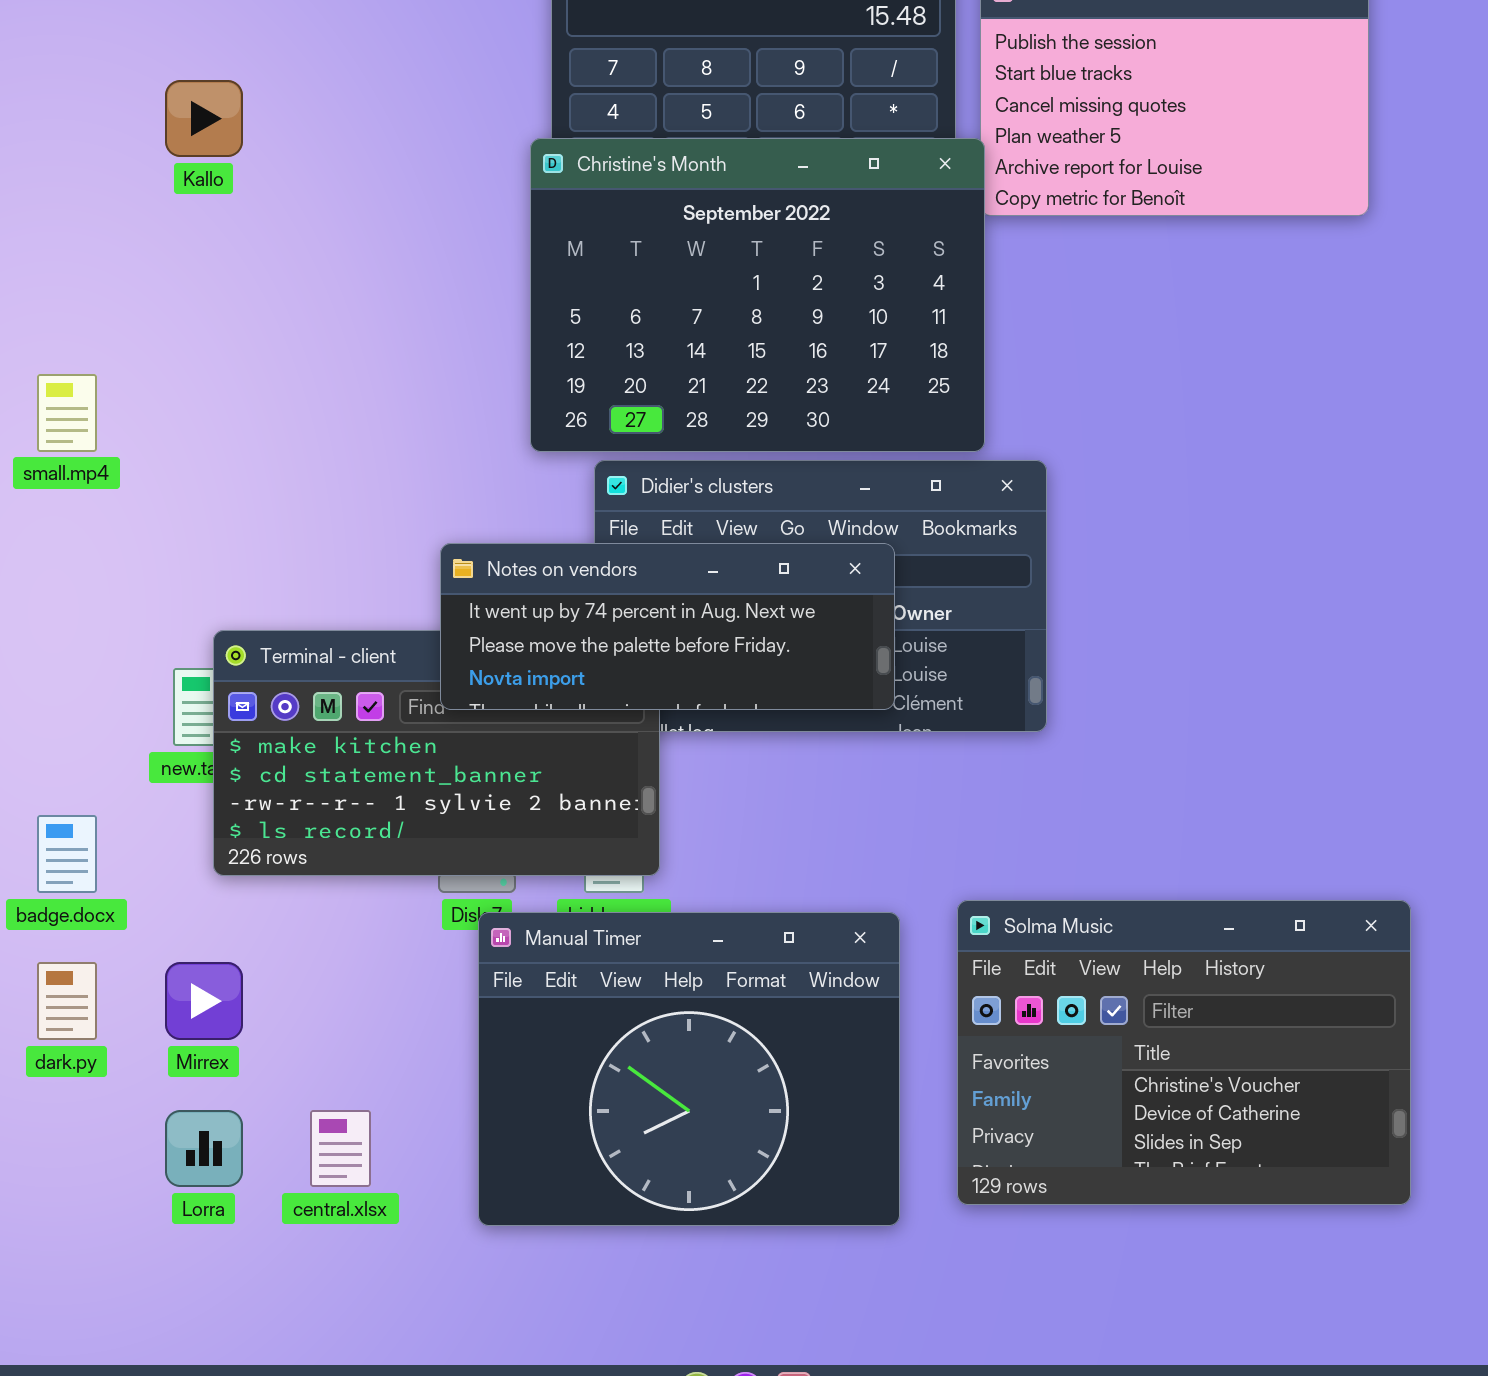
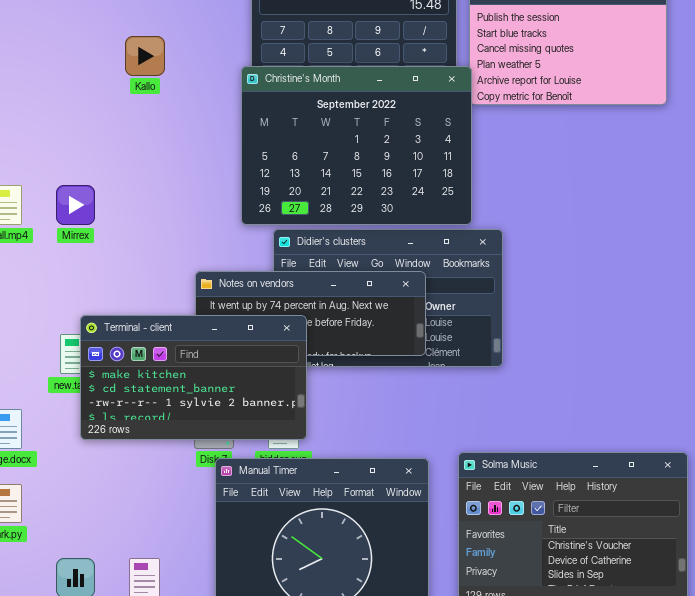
Kallo: [165,80,243,157] -> [125,36,165,76], moved
Terminal - client: [213,630,660,876] -> [80,315,307,440], raised
Mirrex: [165,962,243,1040] -> [56,185,95,225], moved

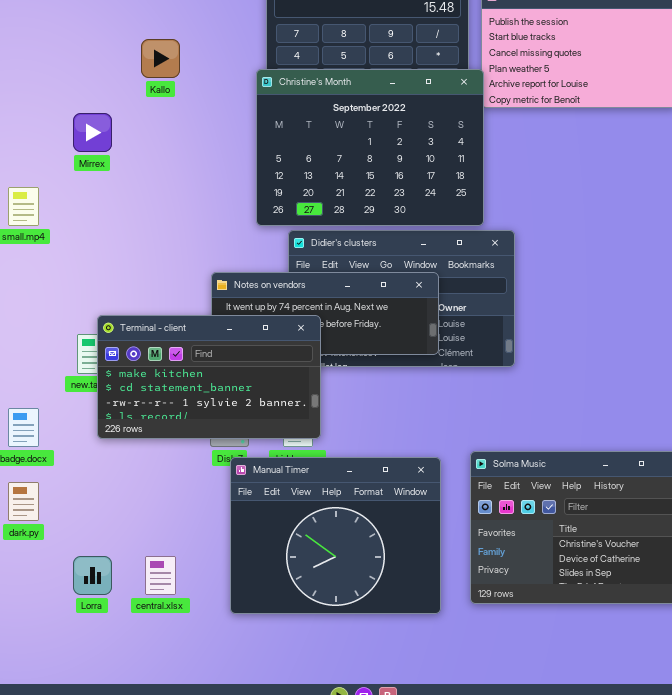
Mirrex: [56,185,95,225] -> [73,113,112,152], moved

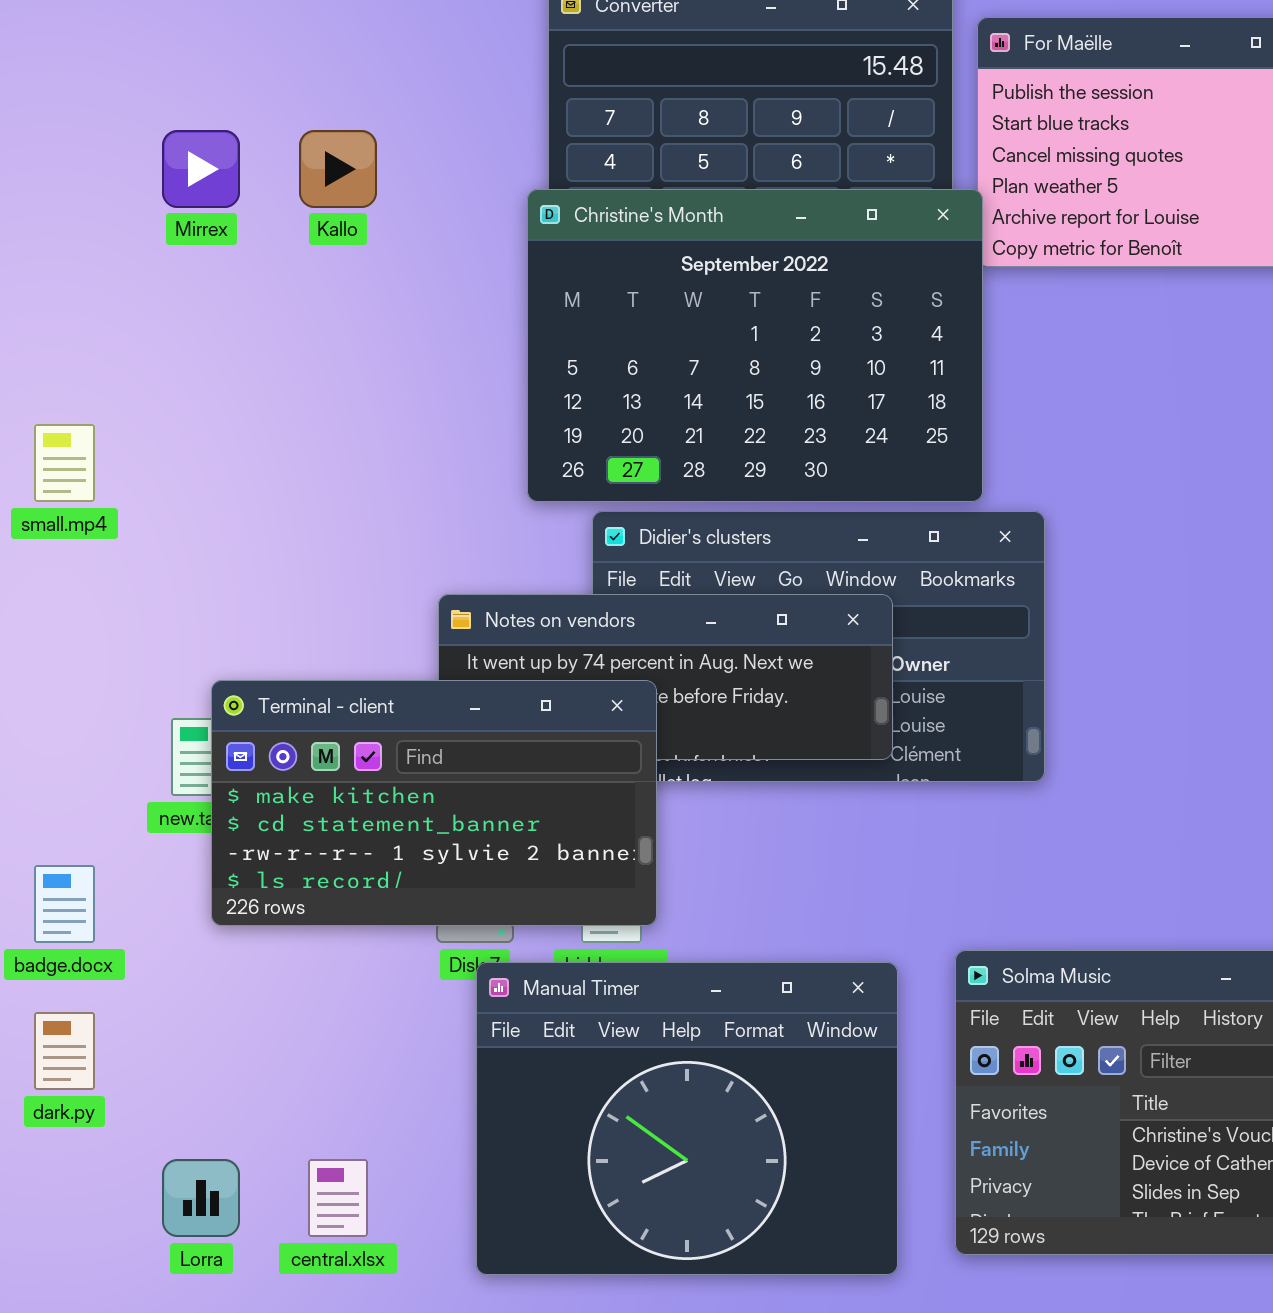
Mirrex: [73,113,112,152] -> [162,130,240,208], moved

